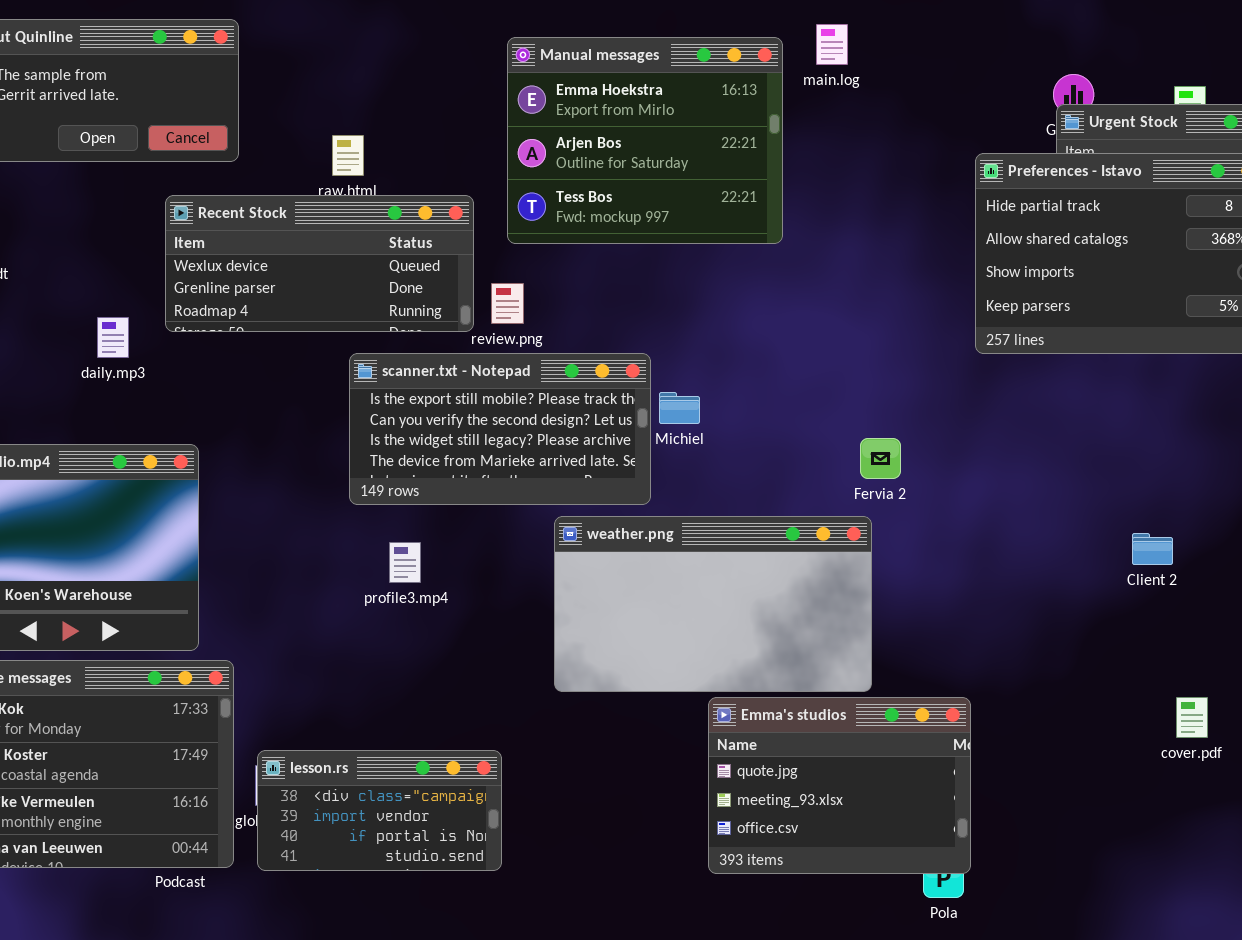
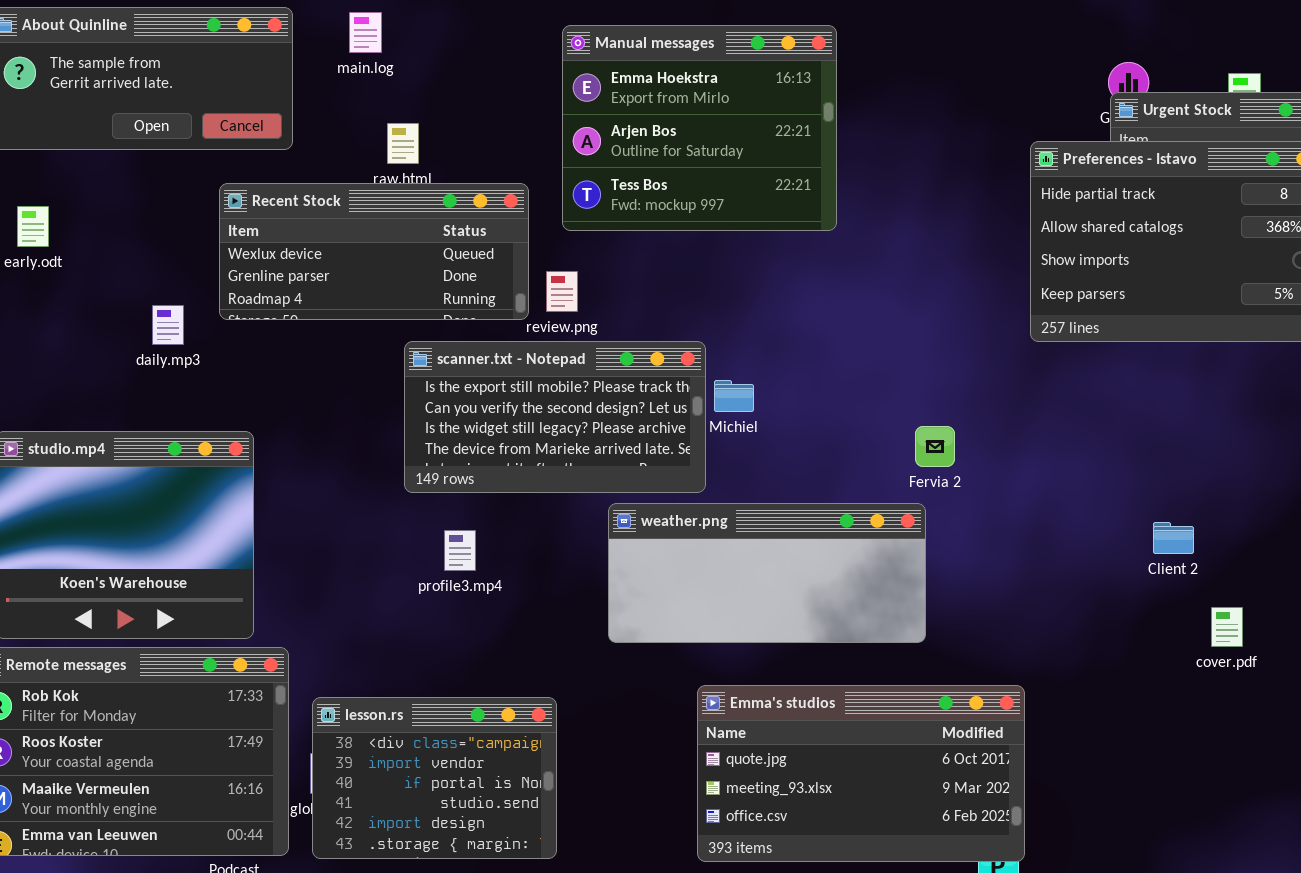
main.log: [816,24,848,65] -> [349,12,382,53], moved
weather.png: [554,516,872,692] -> [608,503,926,643], resized
Client 2: [1132,533,1173,565] -> [1153,522,1194,554], moved
Emma's studios: [708,697,971,874] -> [697,685,1025,862], resized
cover.pdf: [1176,697,1208,738] -> [1211,607,1243,647], moved
lesson.rs: [257,750,502,871] -> [312,697,557,859], resized

